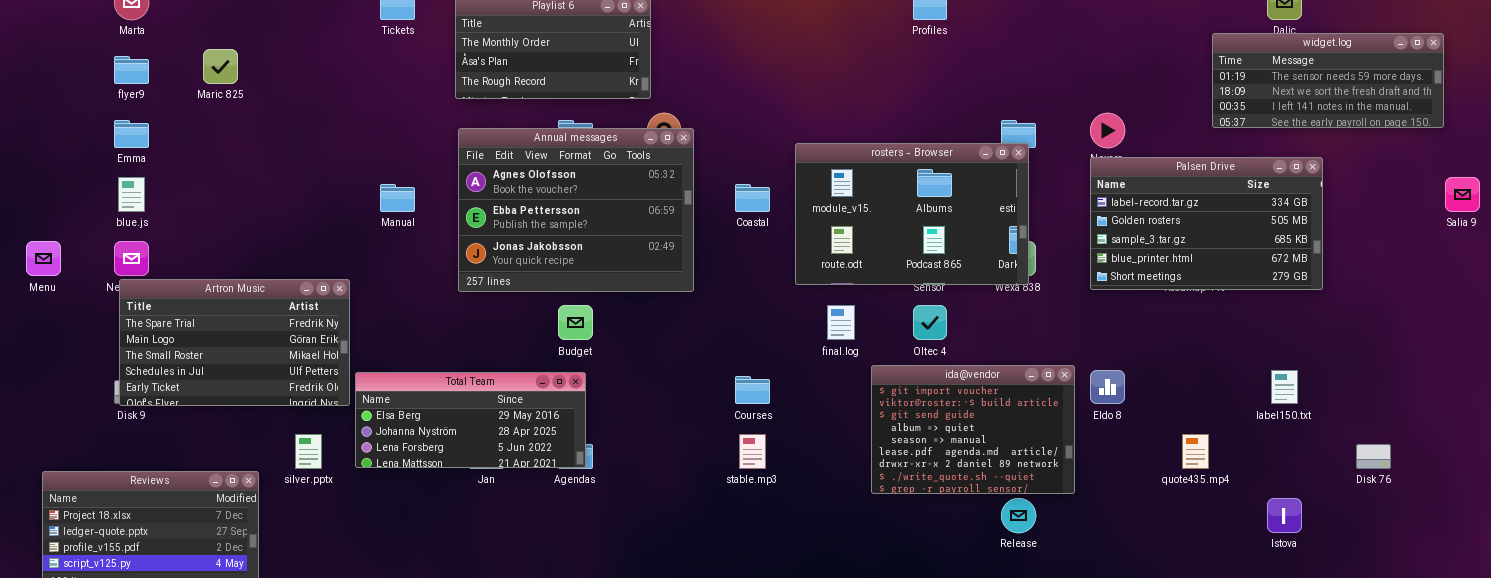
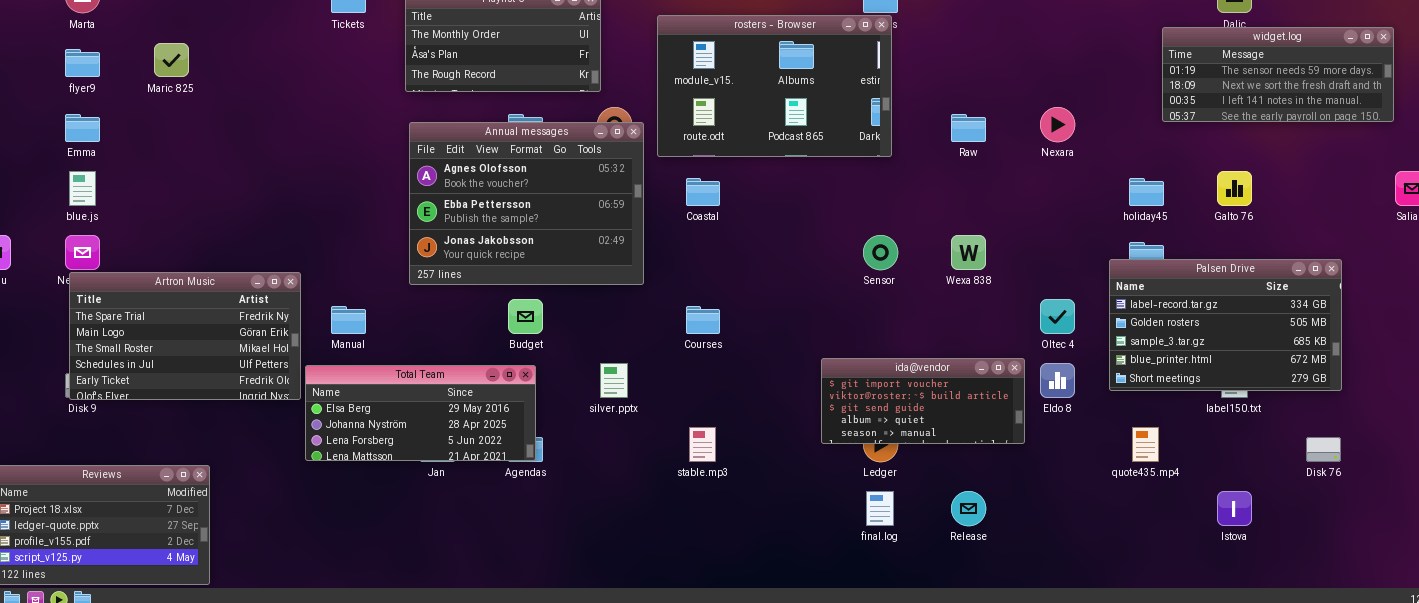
rosters - Browser: [795,143,1029,285] -> [657,15,892,157], moved
Palsen Drive: [1090,157,1323,290] -> [1109,259,1342,391], moved
Manual: [380,184,415,212] -> [331,306,366,334], moved
final.log: [827,305,855,340] -> [866,491,894,526], moved
Oltec 4: [913,305,947,340] -> [1040,299,1075,334], moved
ida@vendor: [871,365,1075,494] -> [821,358,1025,444], resized
Courses: [735,376,770,404] -> [686,306,720,334], moved
silver.pptx: [295,434,322,469] -> [600,363,628,398], moved

